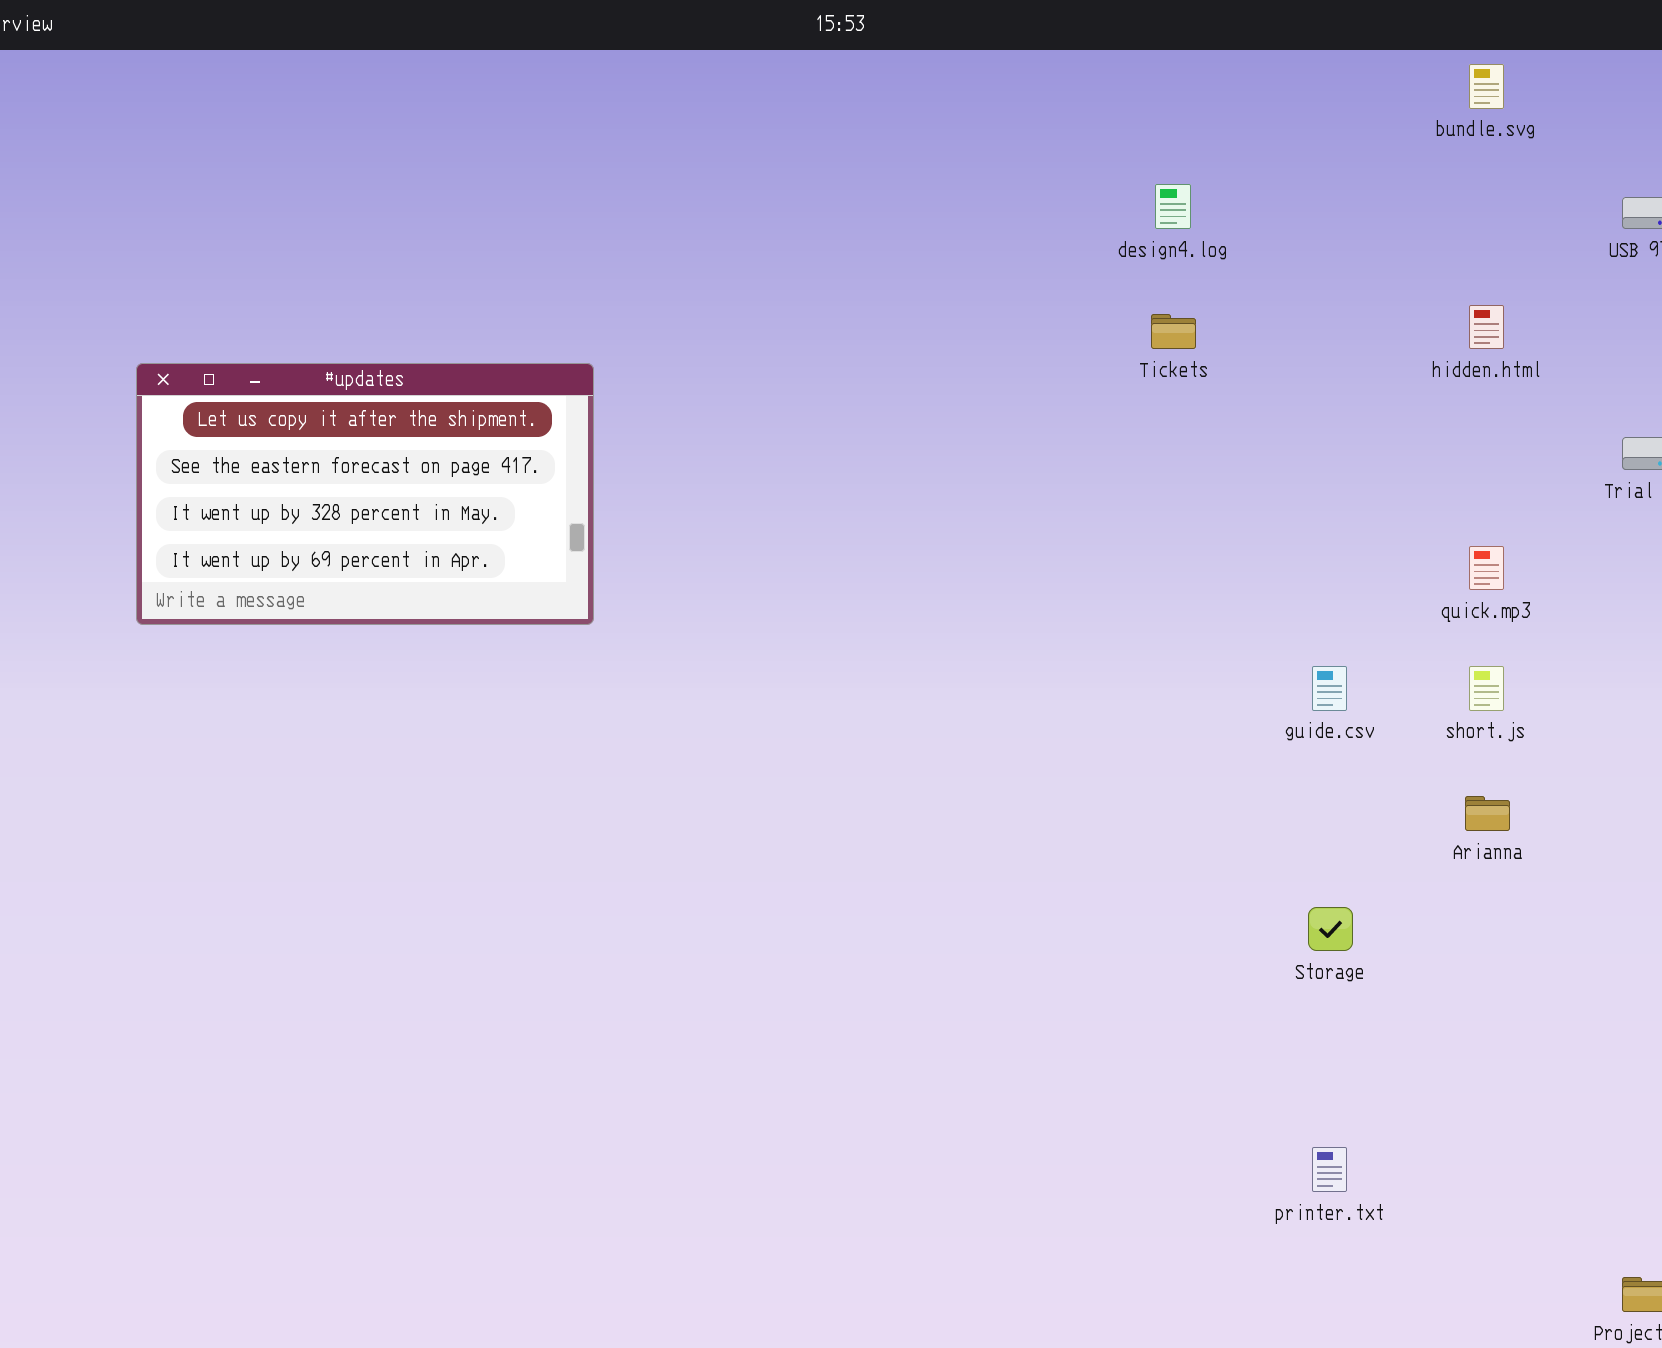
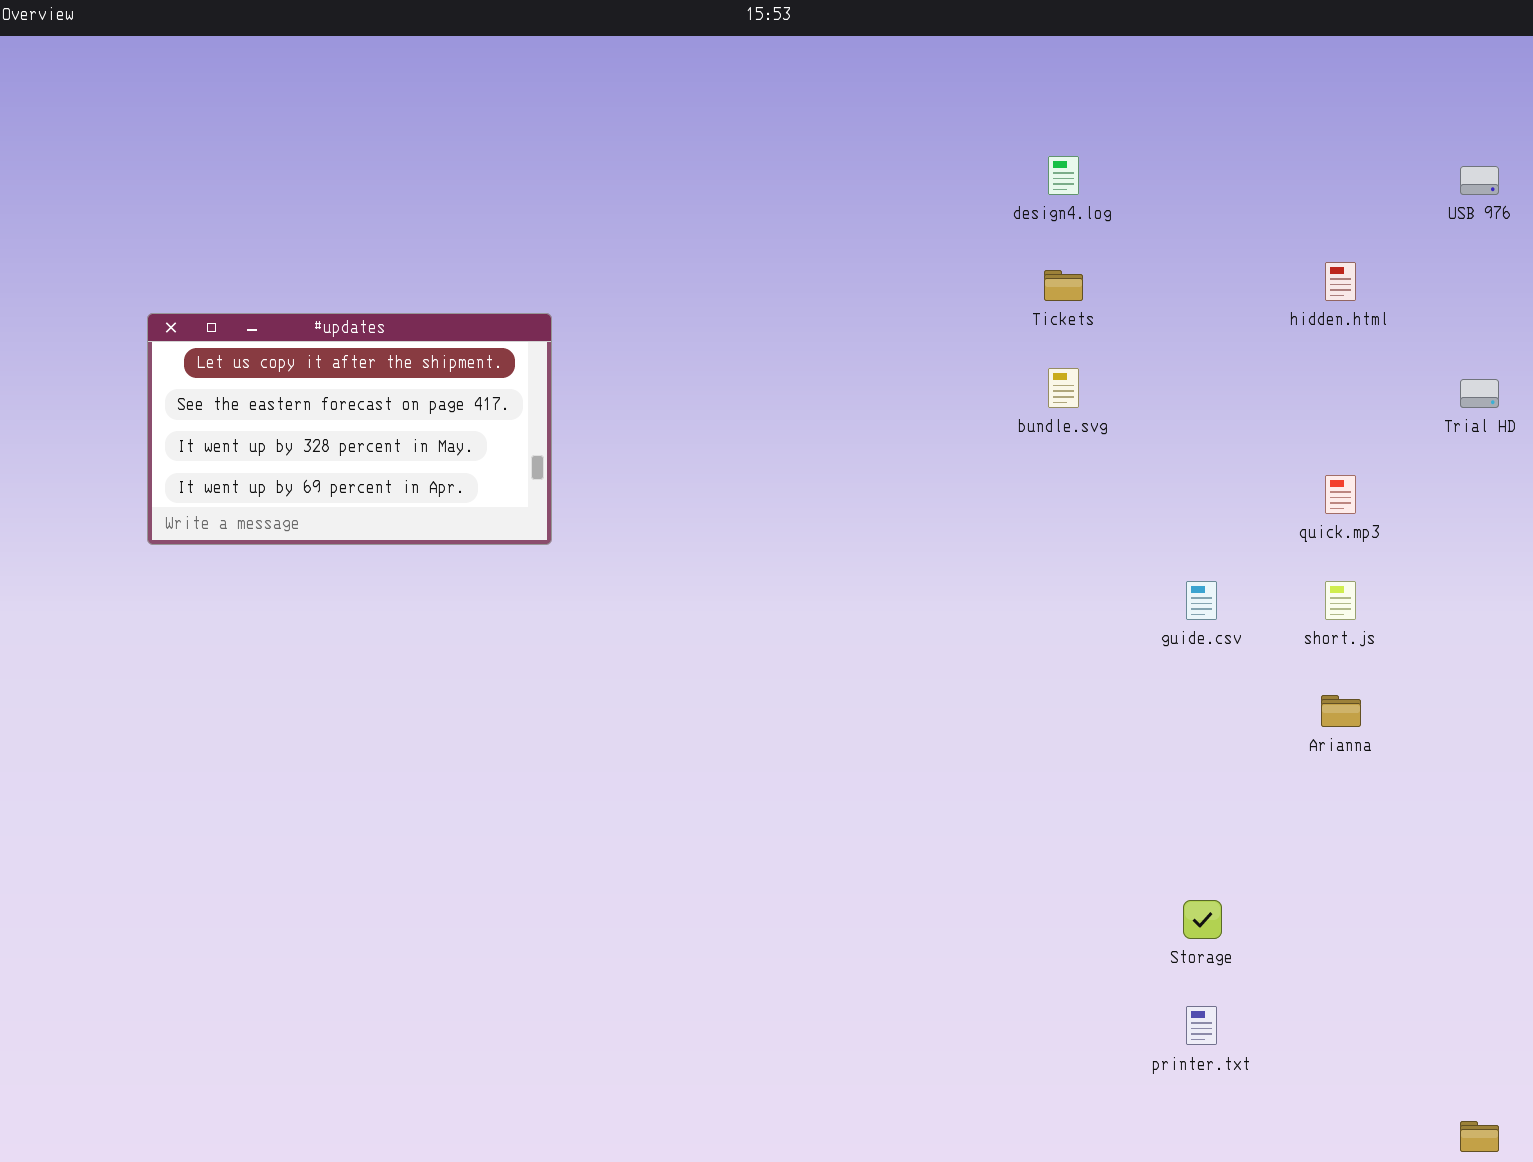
bundle.svg: [1469,64,1504,109] -> [1048,368,1079,408], moved
Storage: [1308,907,1353,951] -> [1183,900,1222,939], moved

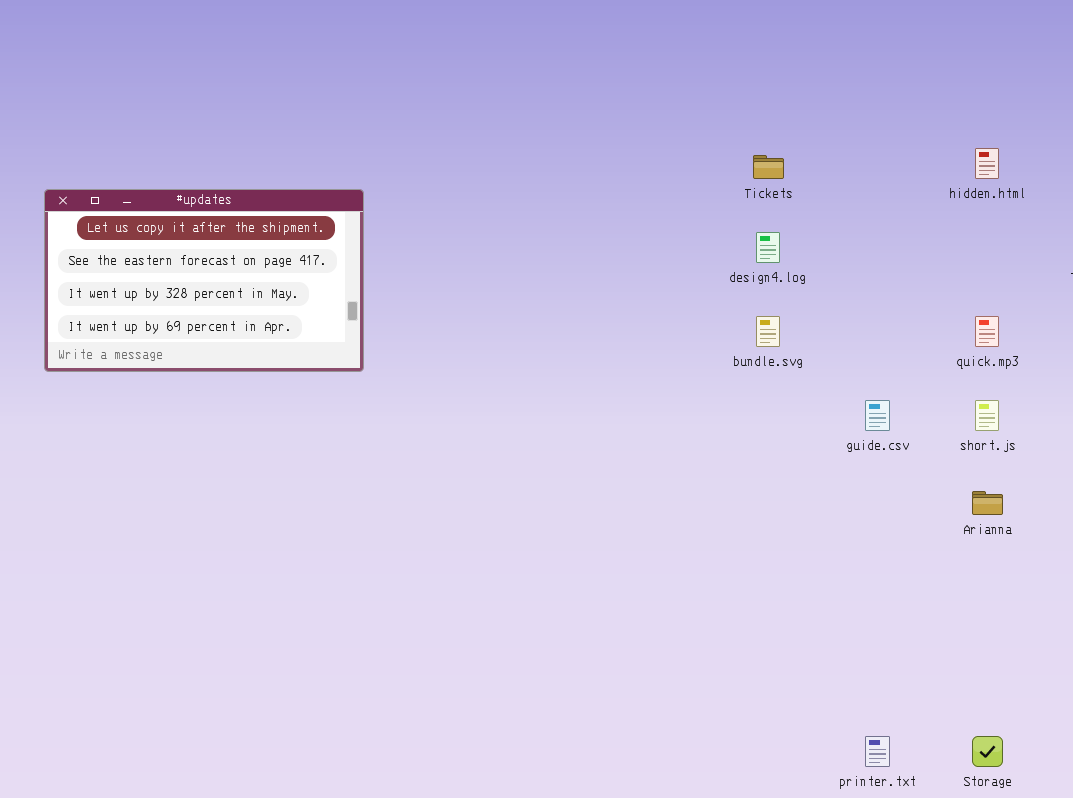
design4.log: [1048,156,1079,195] -> [756,232,780,263], moved
bundle.svg: [1048,368,1079,408] -> [756,316,780,347], moved
Storage: [1183,900,1222,939] -> [972,736,1003,767], moved

